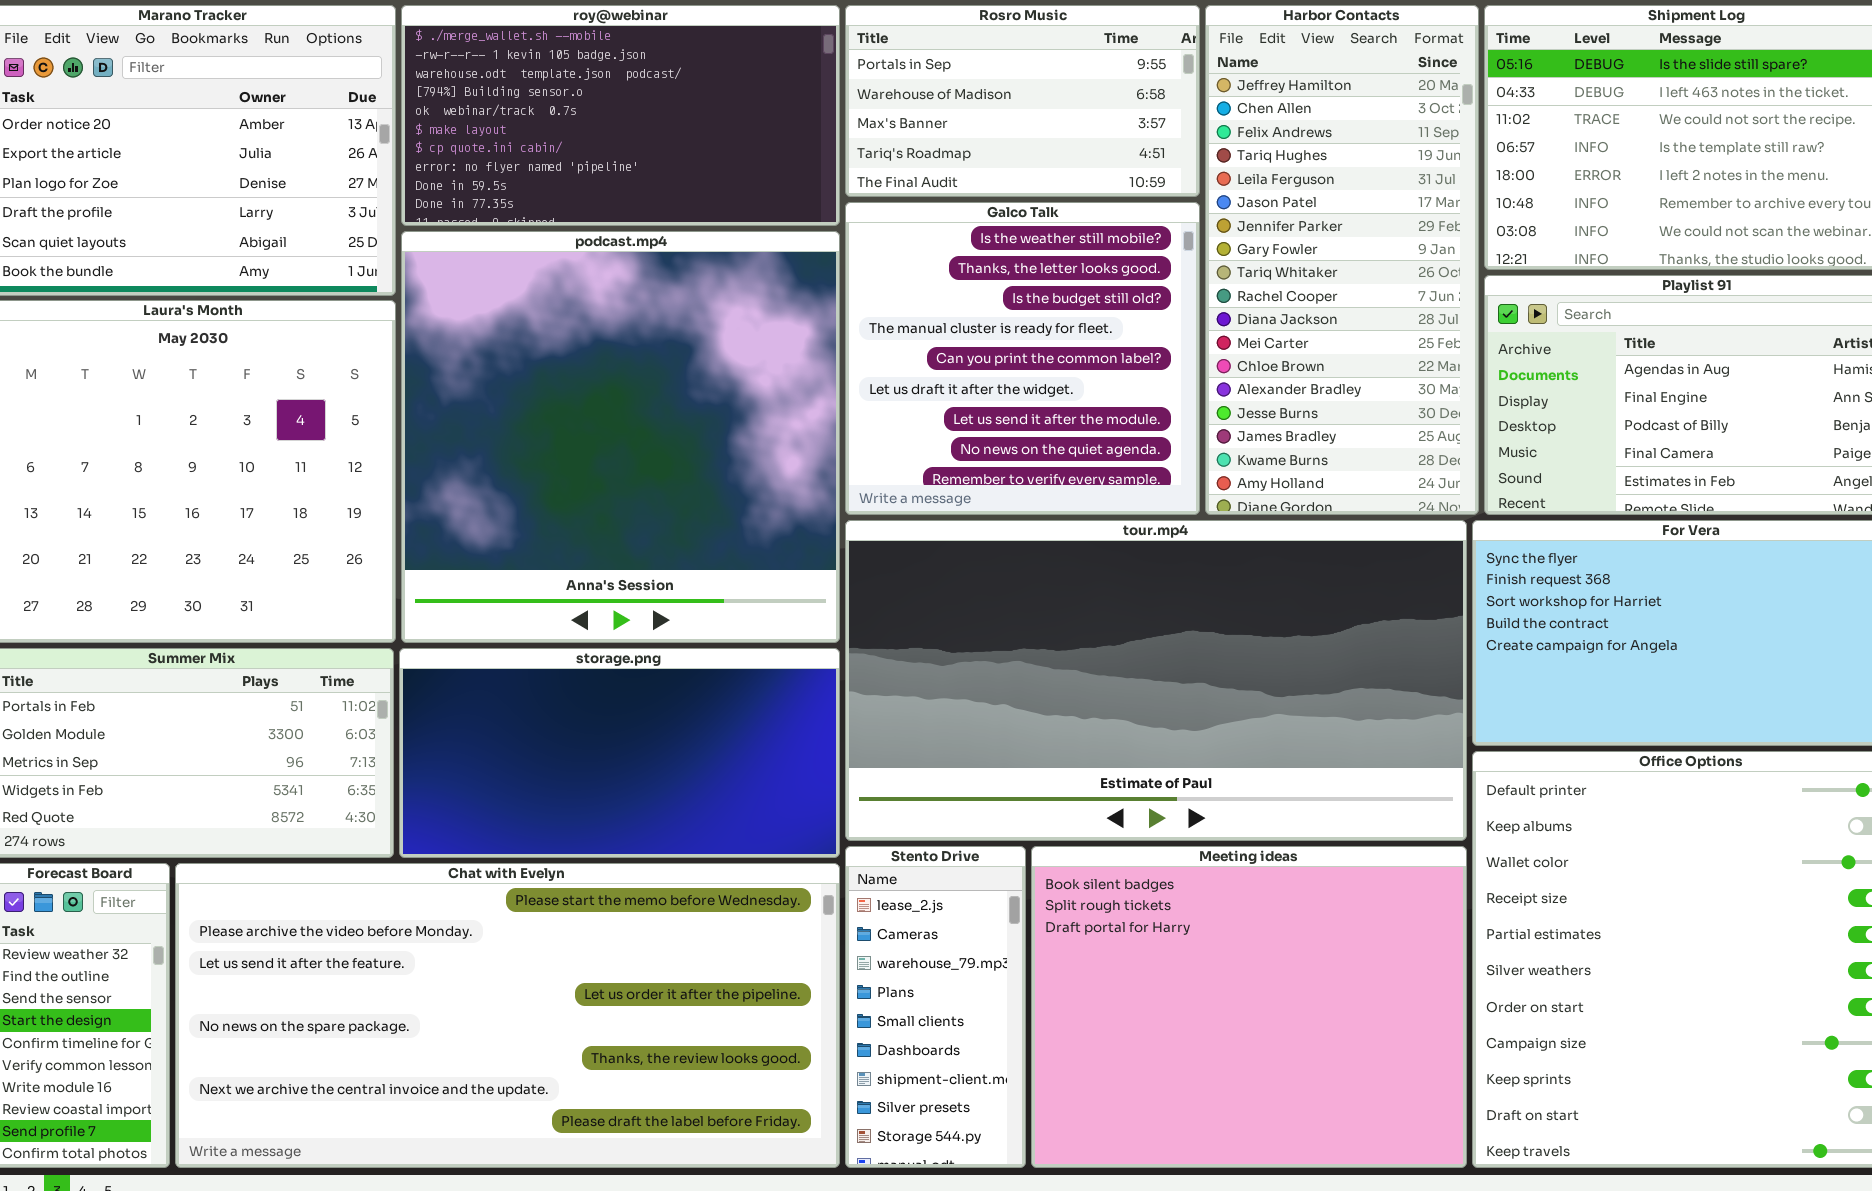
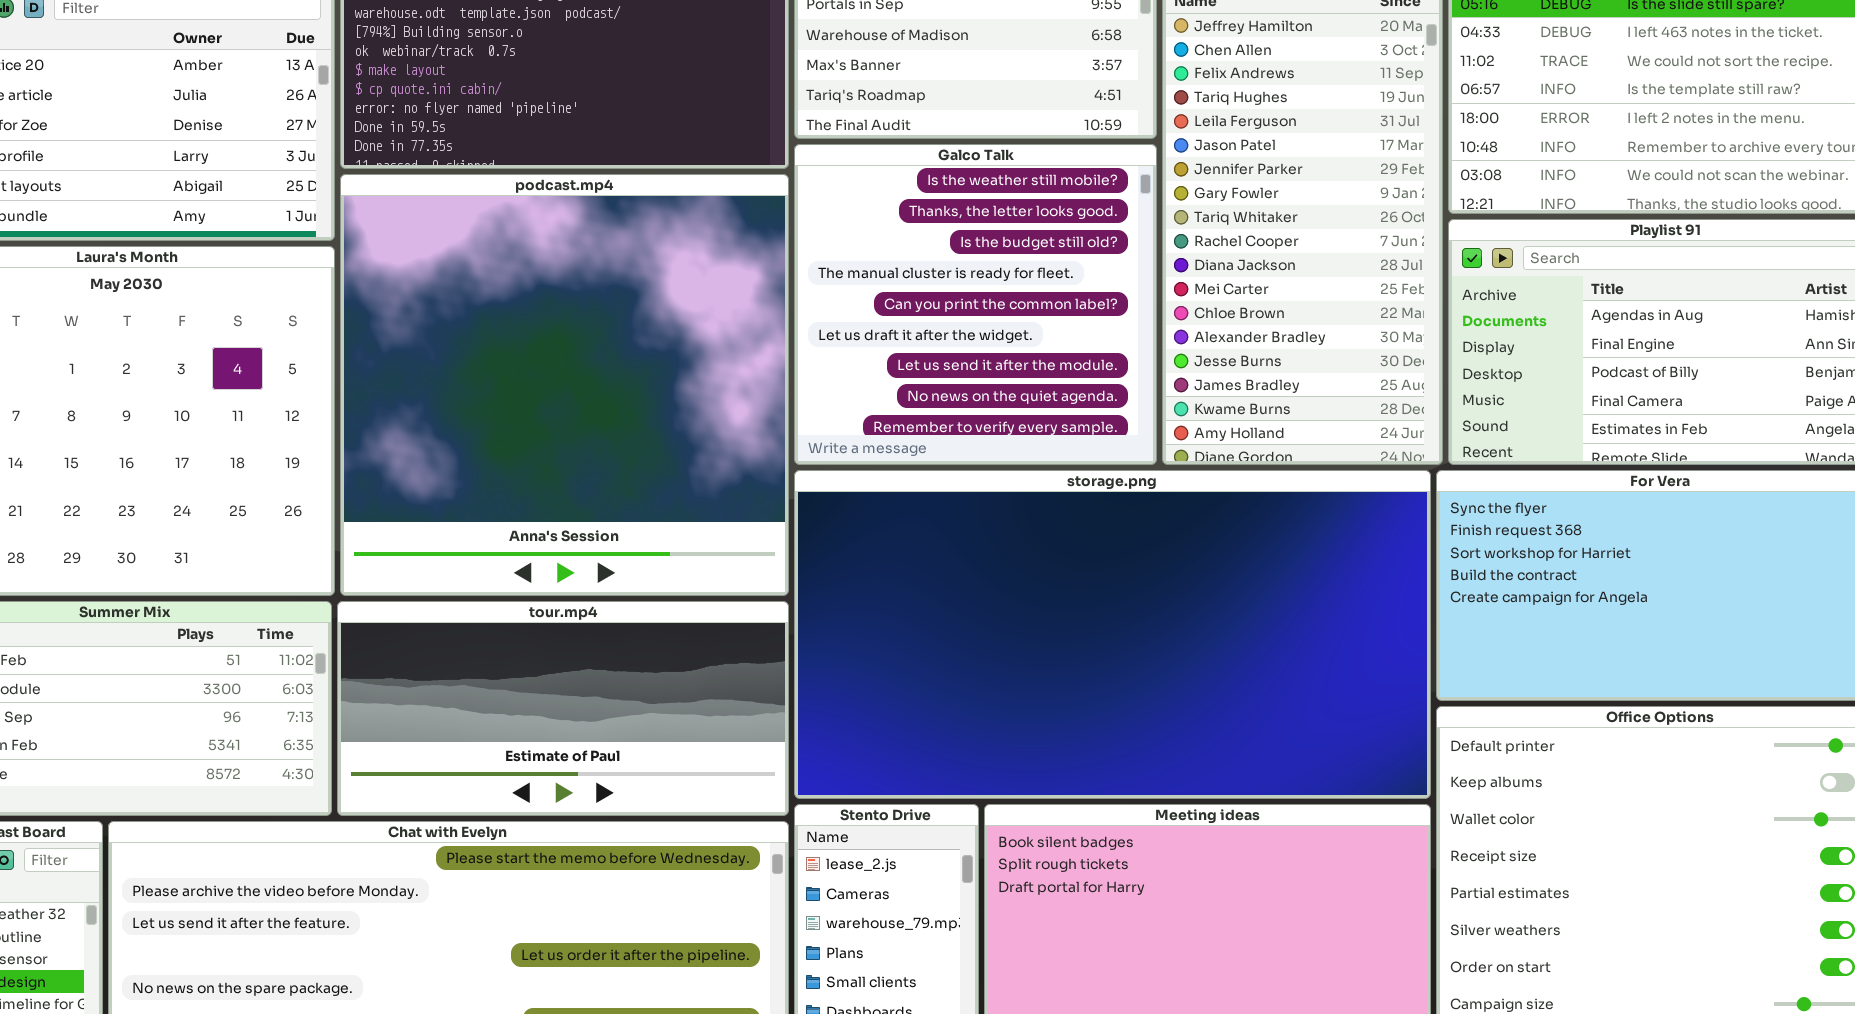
tour.mp4: [845,520,1467,841] -> [337,601,789,816], moved, resized
storage.png: [399,648,840,858] -> [794,470,1431,799], moved, resized

